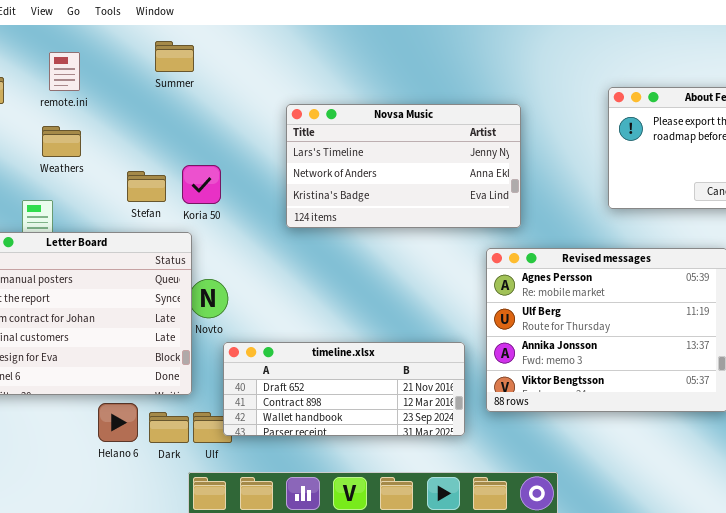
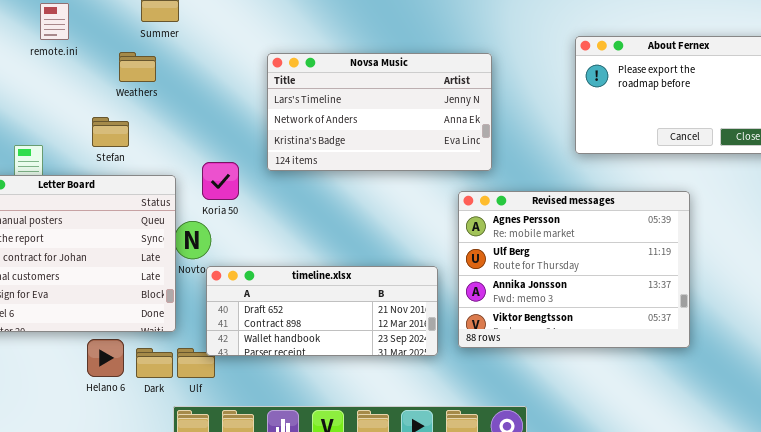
Weathers: [42,126,81,157] -> [119,52,156,82], moved
Koria 50: [182,165,221,204] -> [202,162,239,200], moved
Stefan: [127,171,166,202] -> [92,117,129,147], moved
timeline.xlsx: [223,342,465,436] -> [206,266,438,356], moved

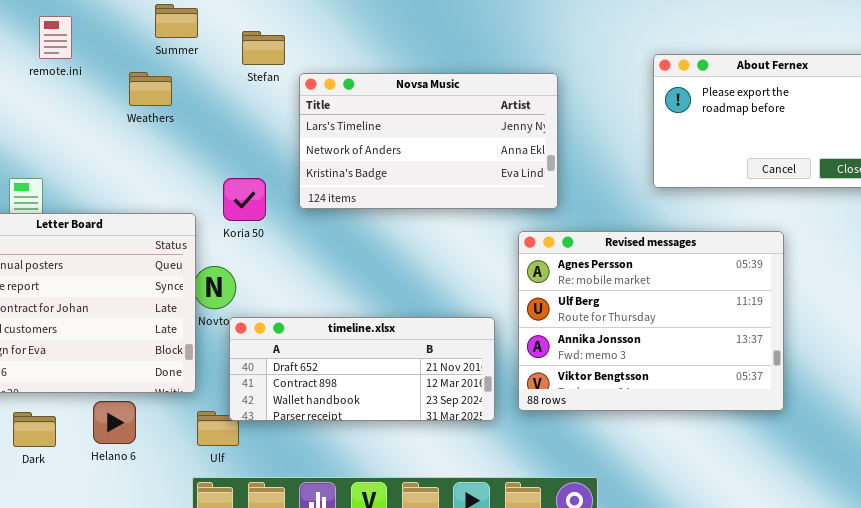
Stefan: [92,117,129,147] -> [242,31,285,65], moved
Koria 50: [202,162,239,200] -> [223,178,266,221], moved
Dark: [136,348,173,378] -> [13,412,56,447], moved

